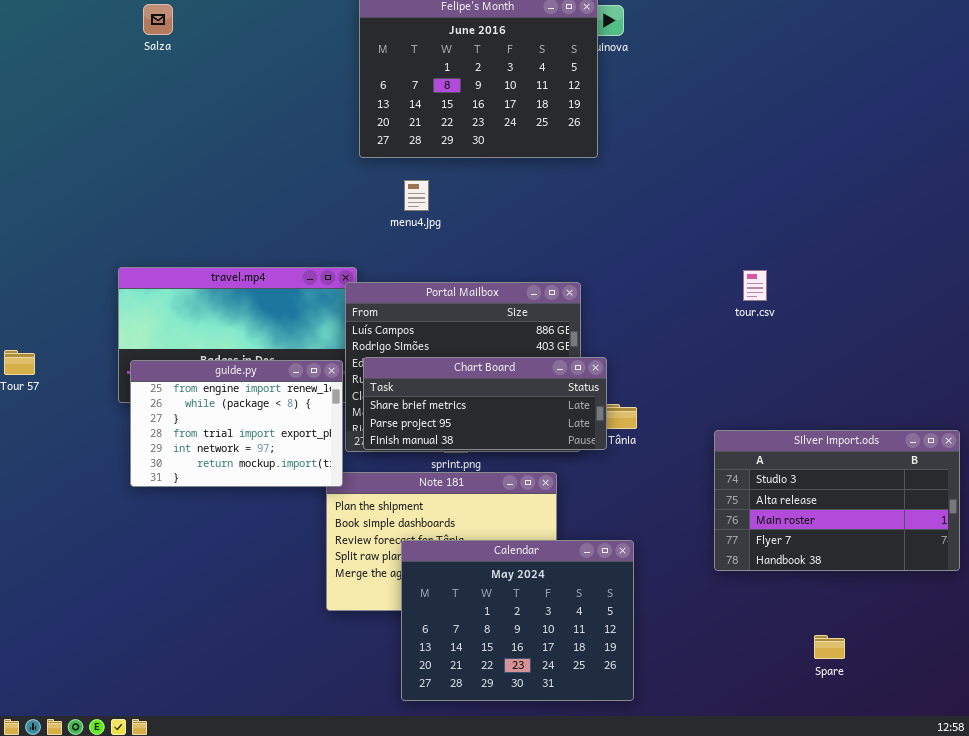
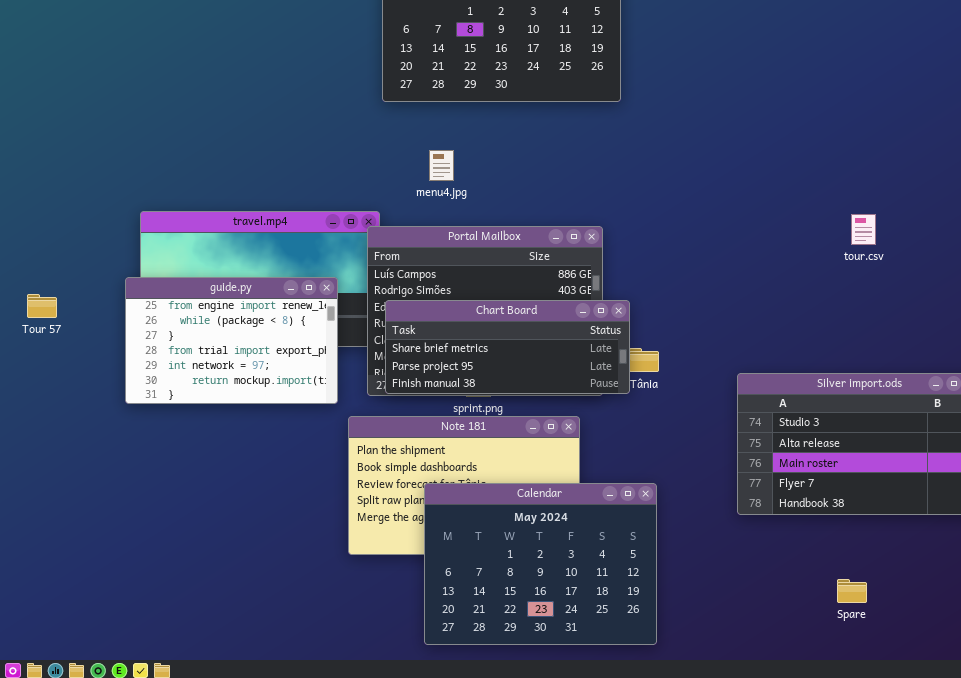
menu4.jpg: [404,180,429,211] -> [429,150,454,181], moved
tour.csv: [743,270,767,301] -> [851,214,876,245], moved
guide.py: [130,360,343,487] -> [125,277,338,404], moved

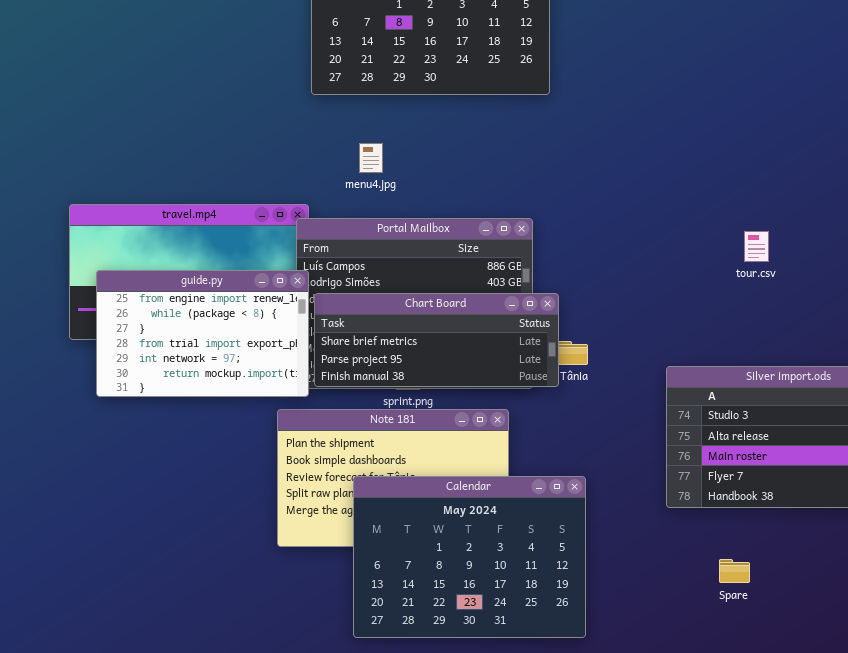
tour.csv: [851,214,876,245] -> [744,231,769,262], moved
guide.py: [125,277,338,404] -> [96,270,309,397], moved
Spare: [837,579,867,603] -> [719,559,750,583], moved

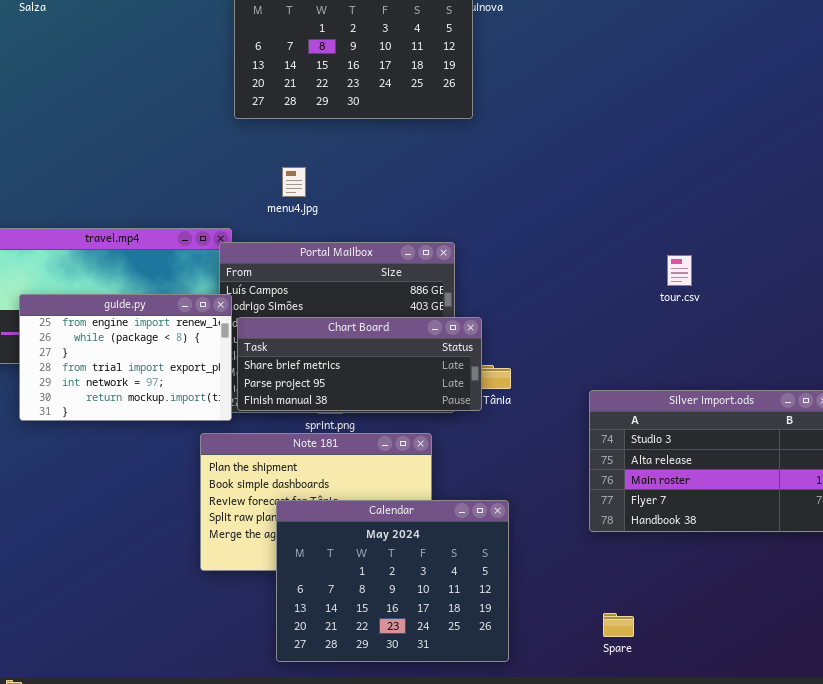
Spare: [719,559,750,583] -> [603,613,634,637], moved

